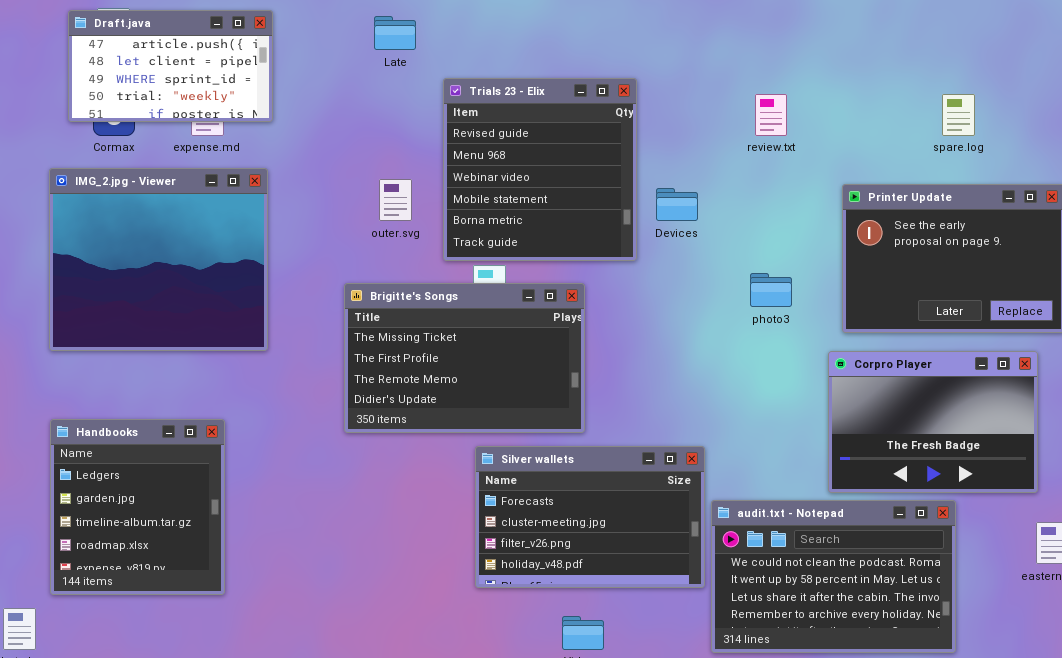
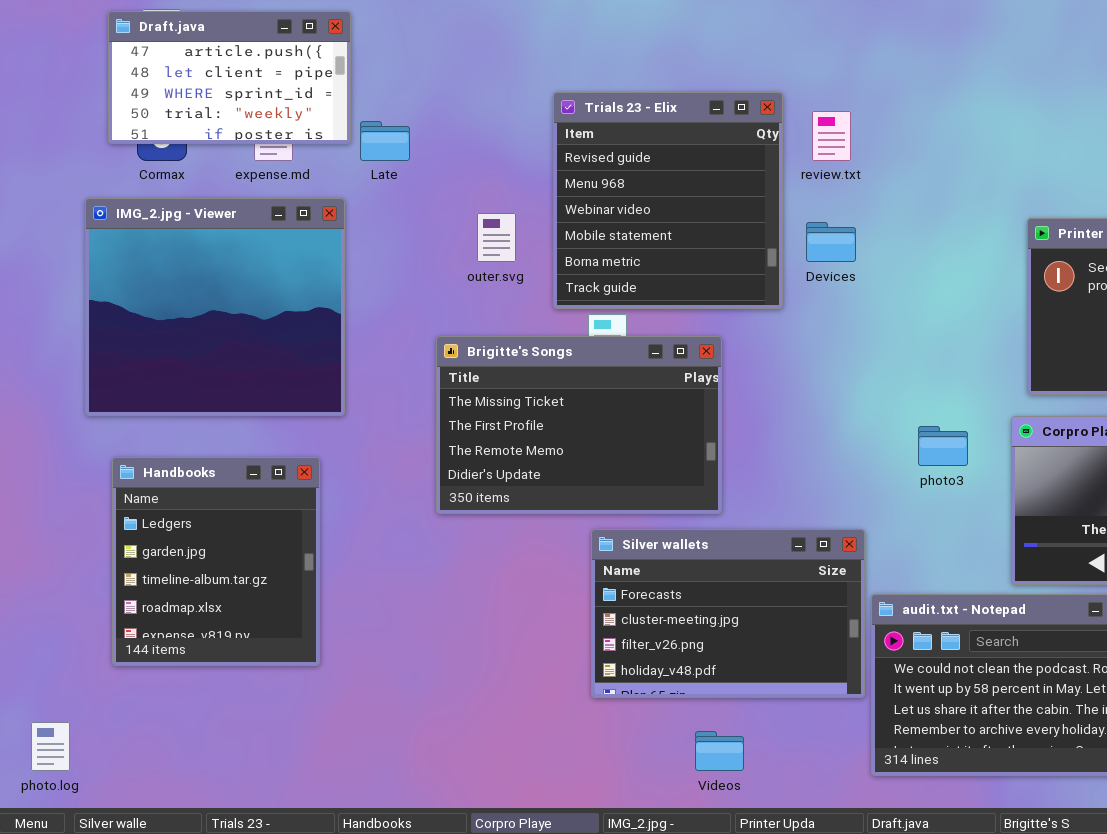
Late: [374,16,416,50] -> [360,121,410,161], moved
review.txt: [755,94,787,136] -> [812,111,851,161], moved
photo3: [750,273,792,307] -> [918,426,968,466], moved
Handbooks: [50,419,225,595] -> [112,457,320,666], moved

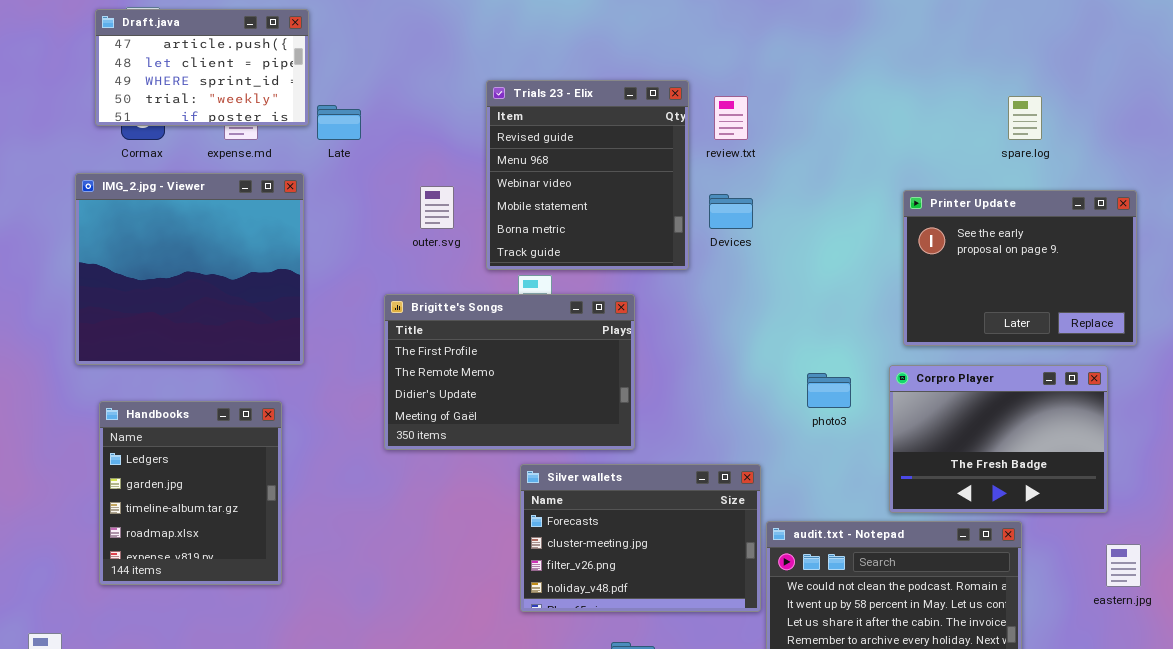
Brigitte's Songs: [436,336,722,514] -> [384,294,635,450], scrolled down 1 row

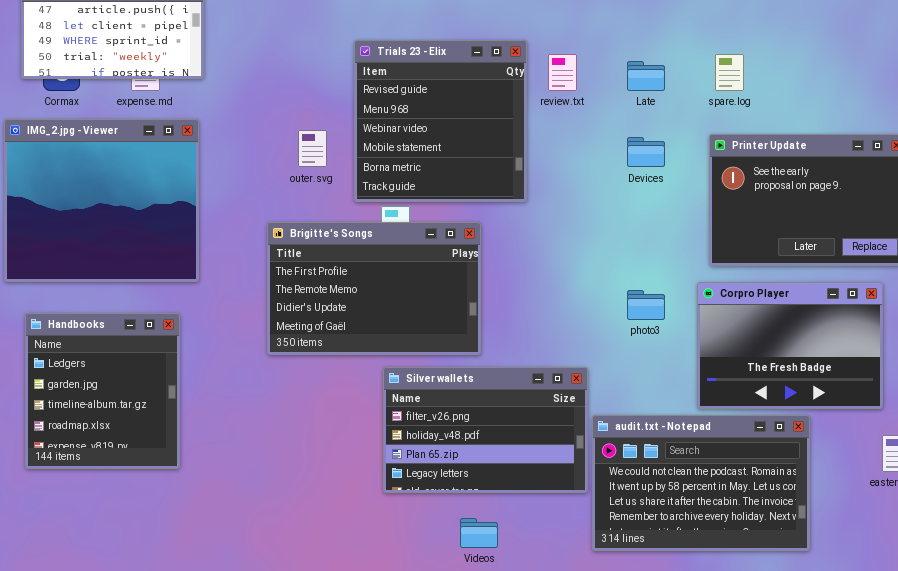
spare.log: [1008,96,1042,140] -> [715,54,744,91], moved
Late: [317,105,361,140] -> [627,61,665,91], moved
Devices: [709,194,753,229] -> [627,137,665,167], moved
Silver wallets: [520,464,761,612] -> [383,367,588,493], scrolled down 2 rows

